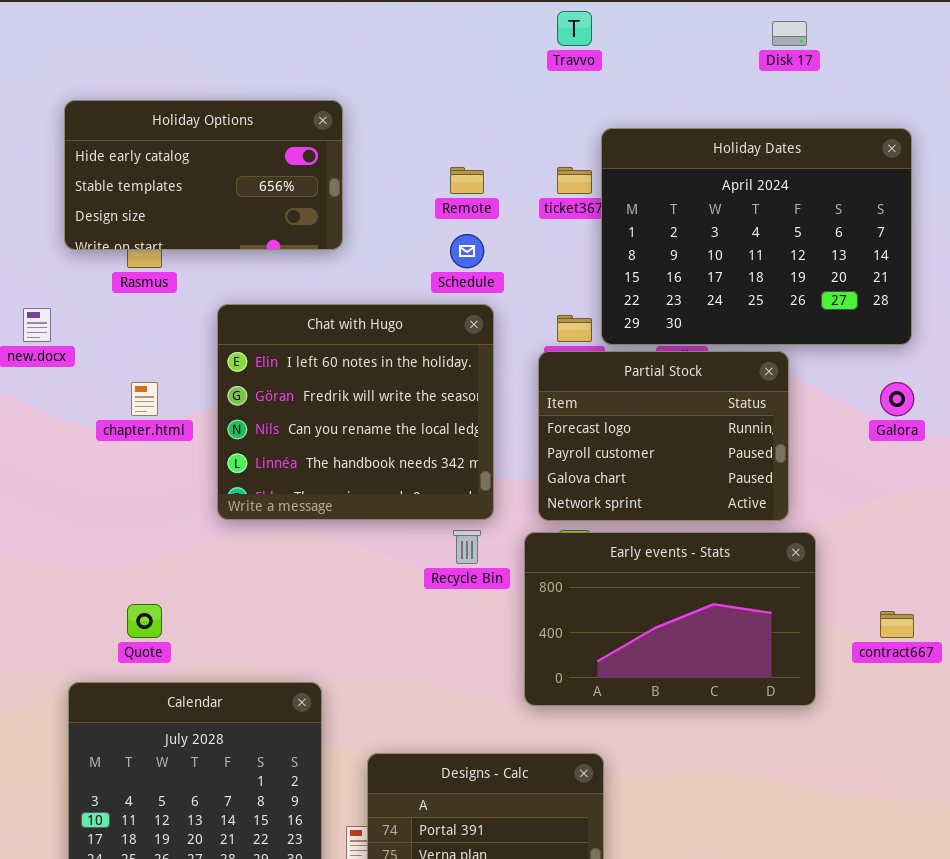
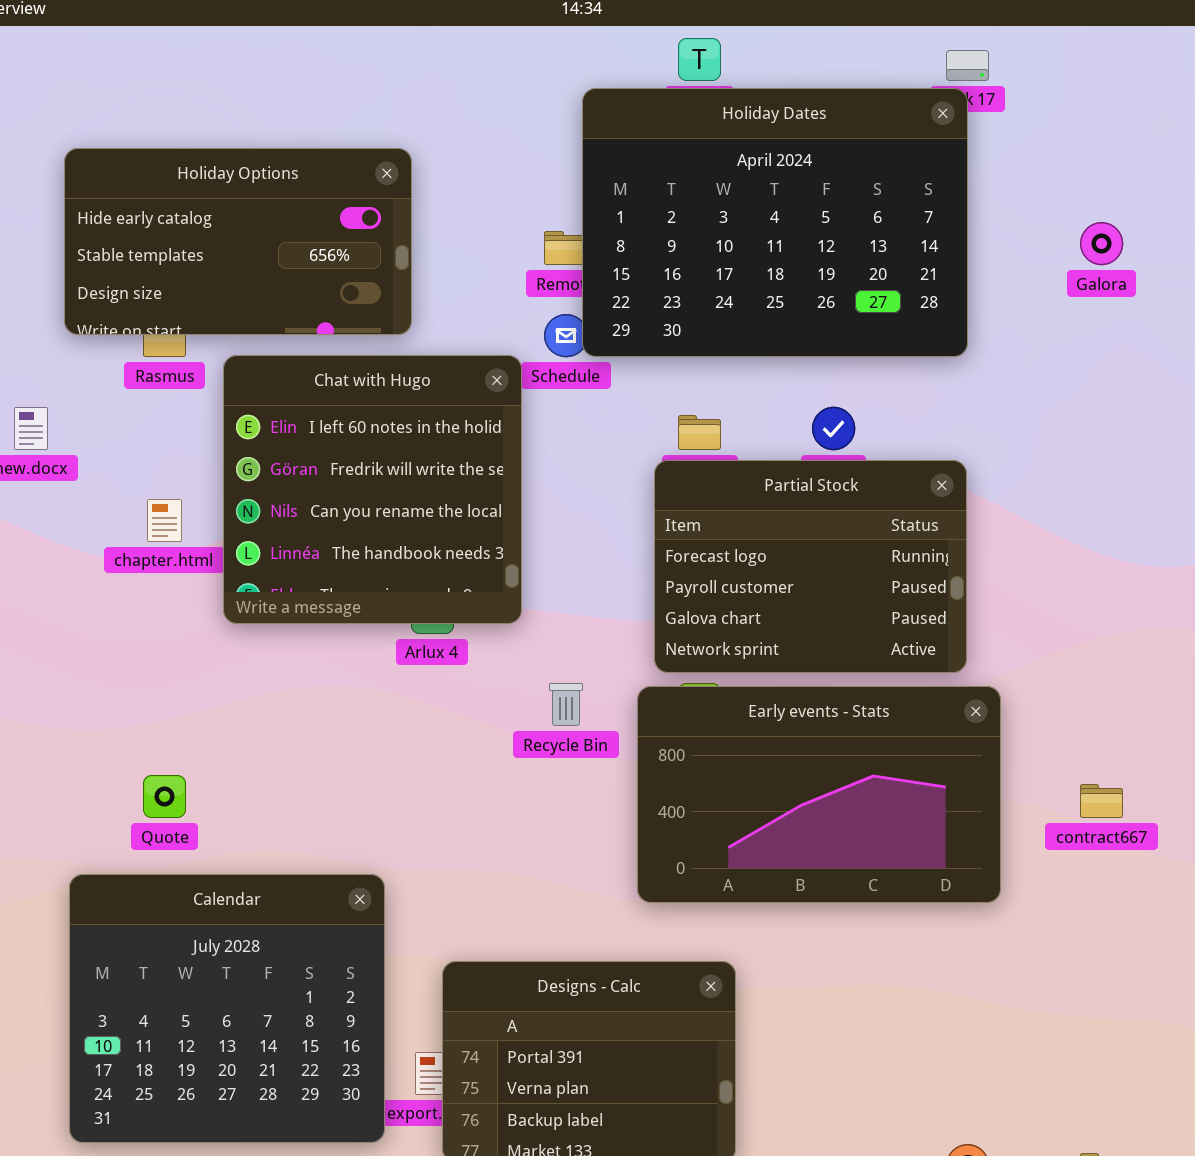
Holiday Dates: [601,128,912,345] -> [582,88,968,357], moved
Chat with Hugo: [217,304,494,520] -> [223,355,522,624], moved, resized
Galora: [880,382,914,416] -> [1080,222,1123,265], moved

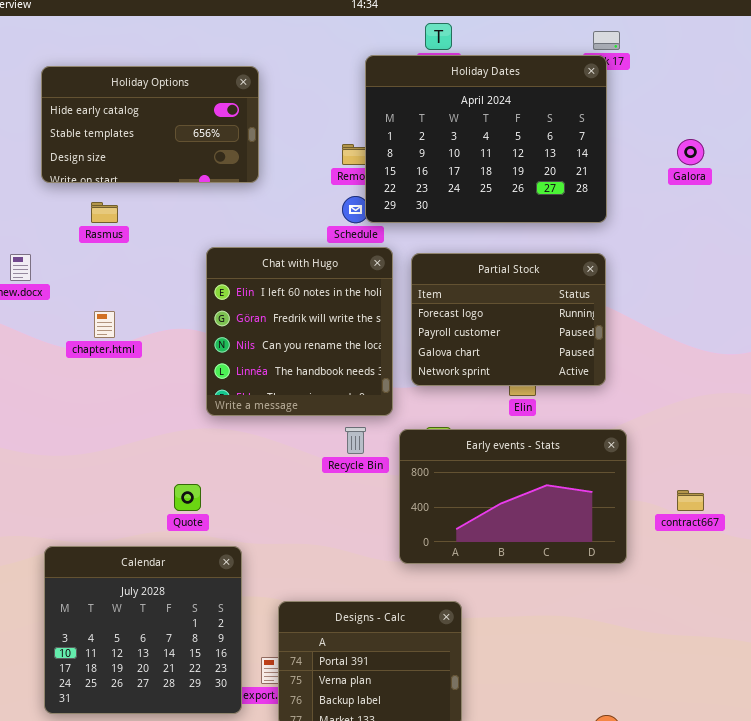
Holiday Options: [64,148,412,335] -> [41,66,259,183], moved
Chat with Hugo: [223,355,522,624] -> [206,247,393,416], moved
Partial Stock: [654,460,967,673] -> [411,253,606,386], moved
Quote: [143,775,186,818] -> [174,484,201,511], moved

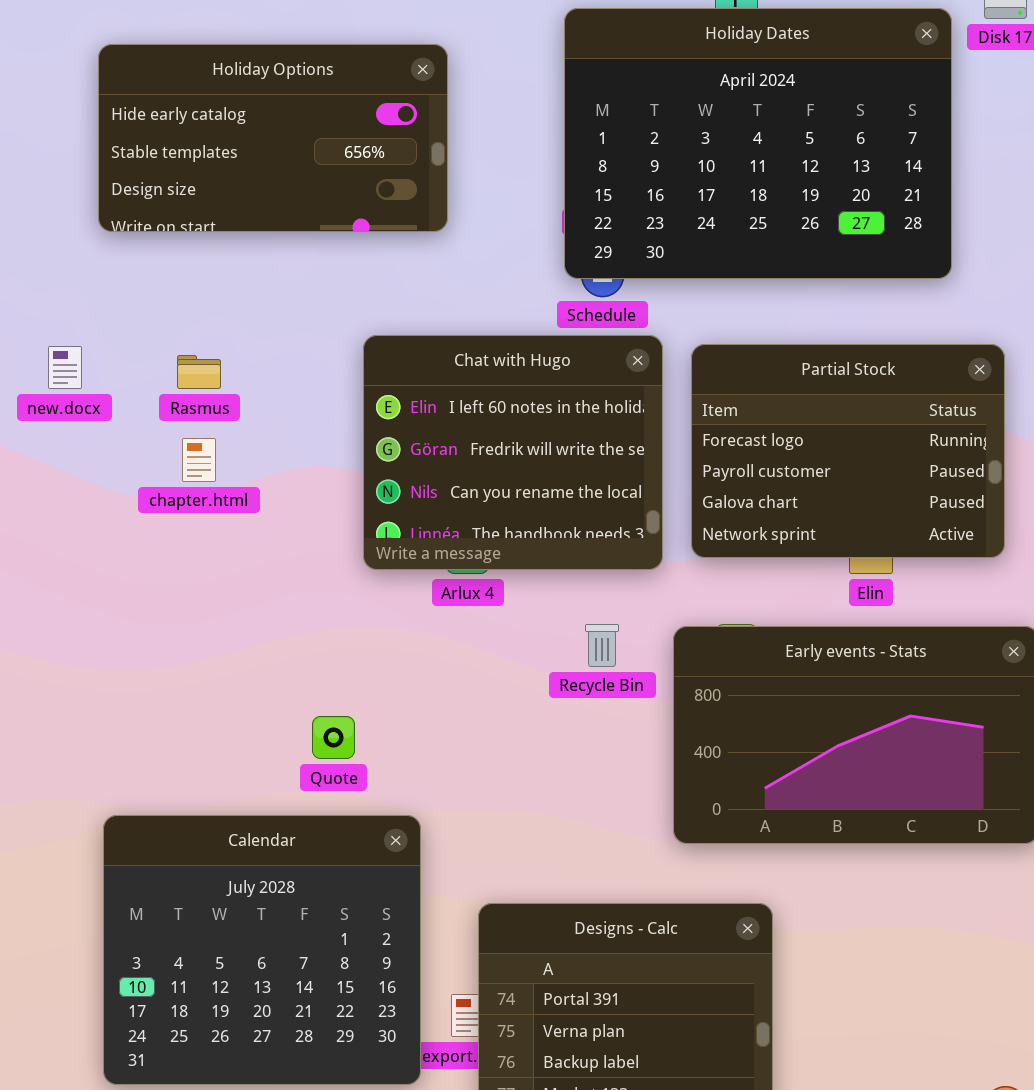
Holiday Dates: [365,55,607,223] -> [564,8,952,279], moved
Rasmus: [91,202,118,223] -> [177,355,221,389], moved
Chat with Hugo: [206,247,393,416] -> [363,335,663,570], resized

